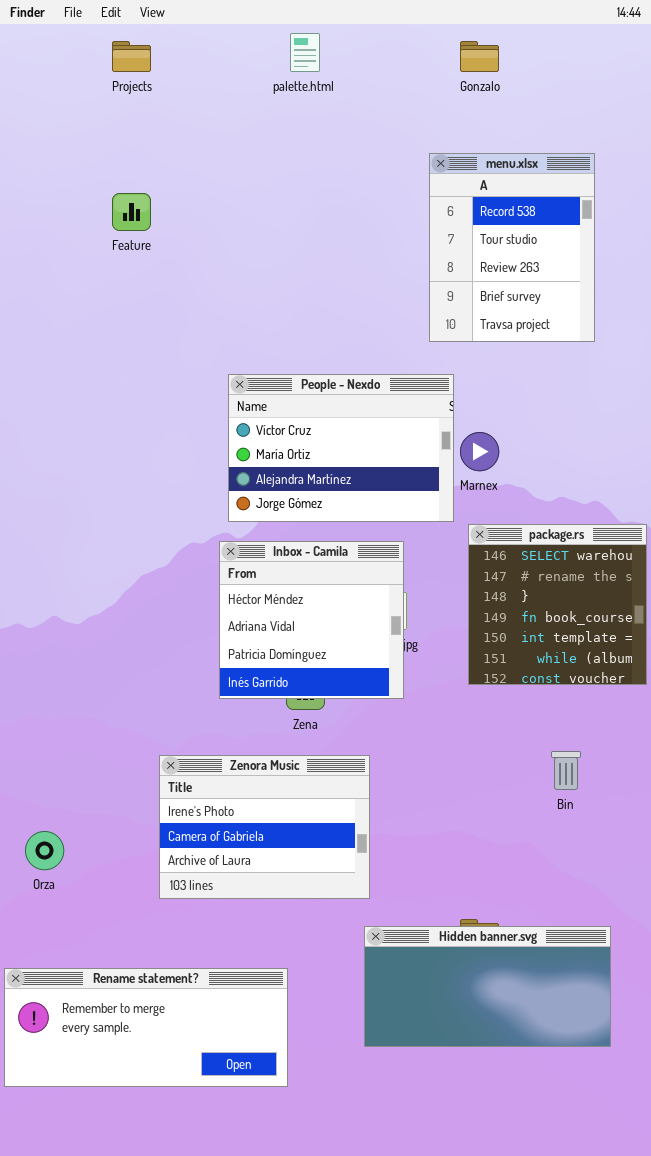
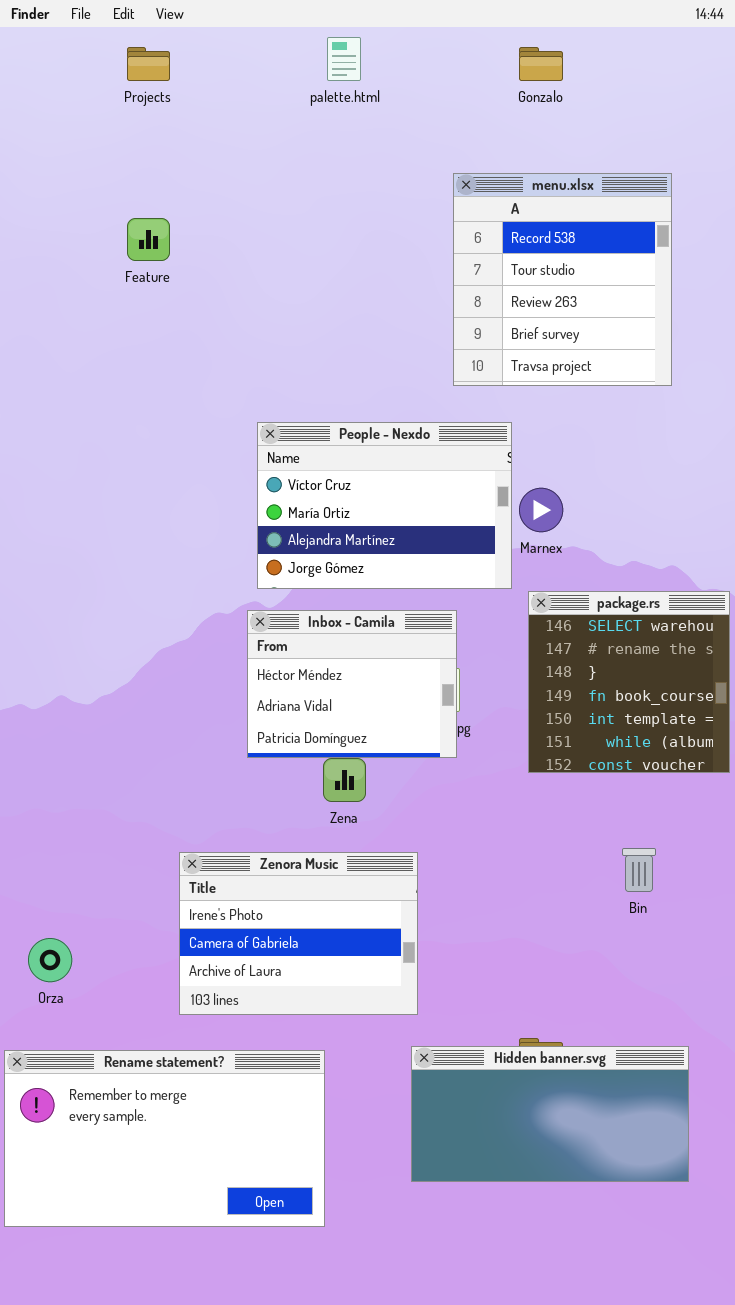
menu.xlsx: [429,153,595,342] -> [453,173,672,386], resized
Inbox - Camila: [219,541,404,699] -> [247,610,457,758], resized
Rename statement?: [4,968,288,1087] -> [4,1050,325,1227], resized

